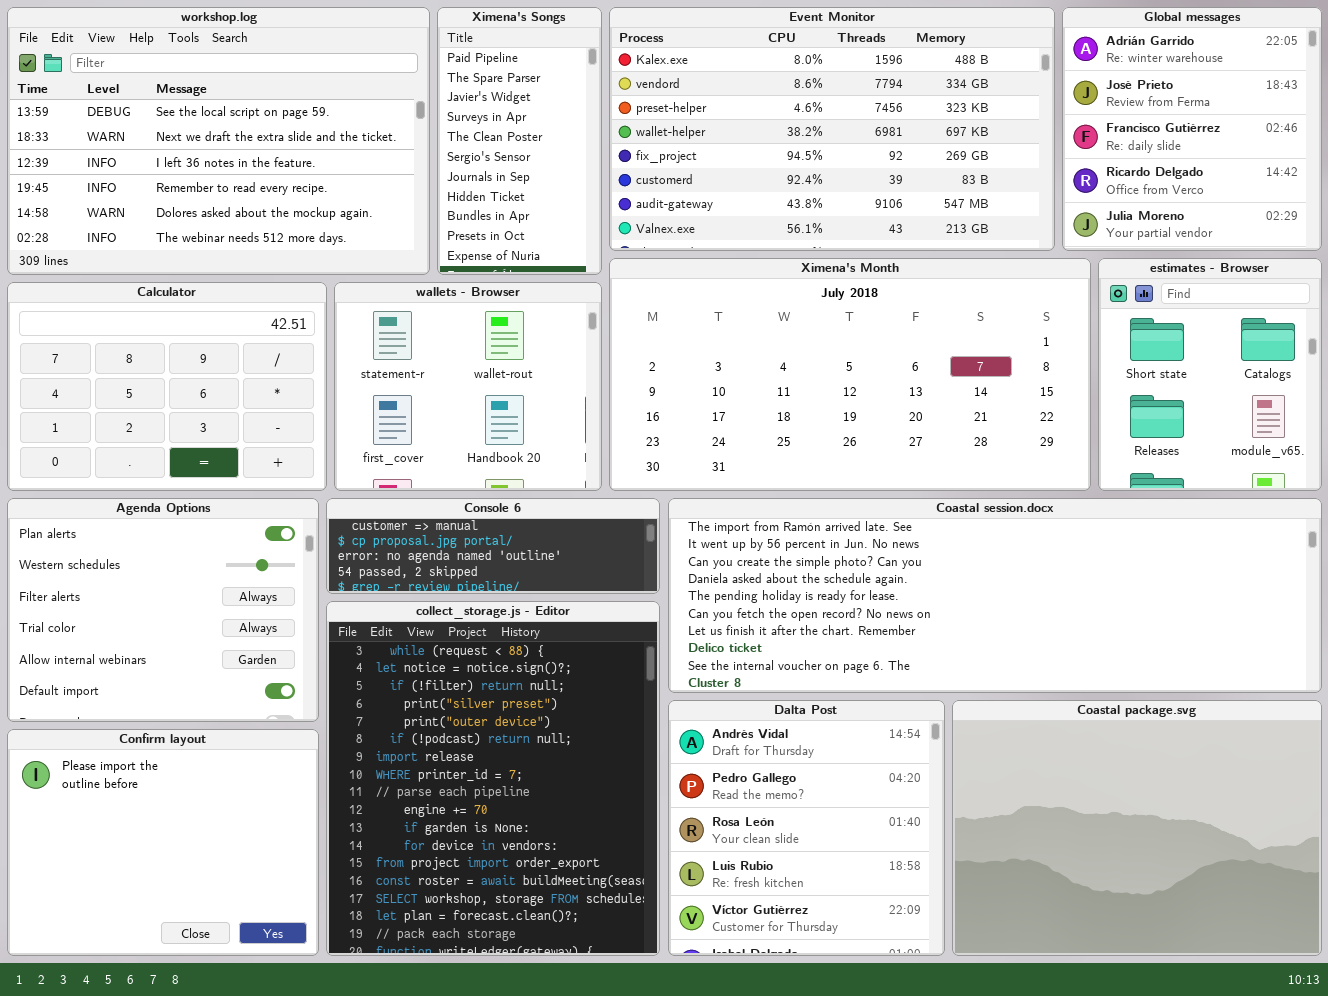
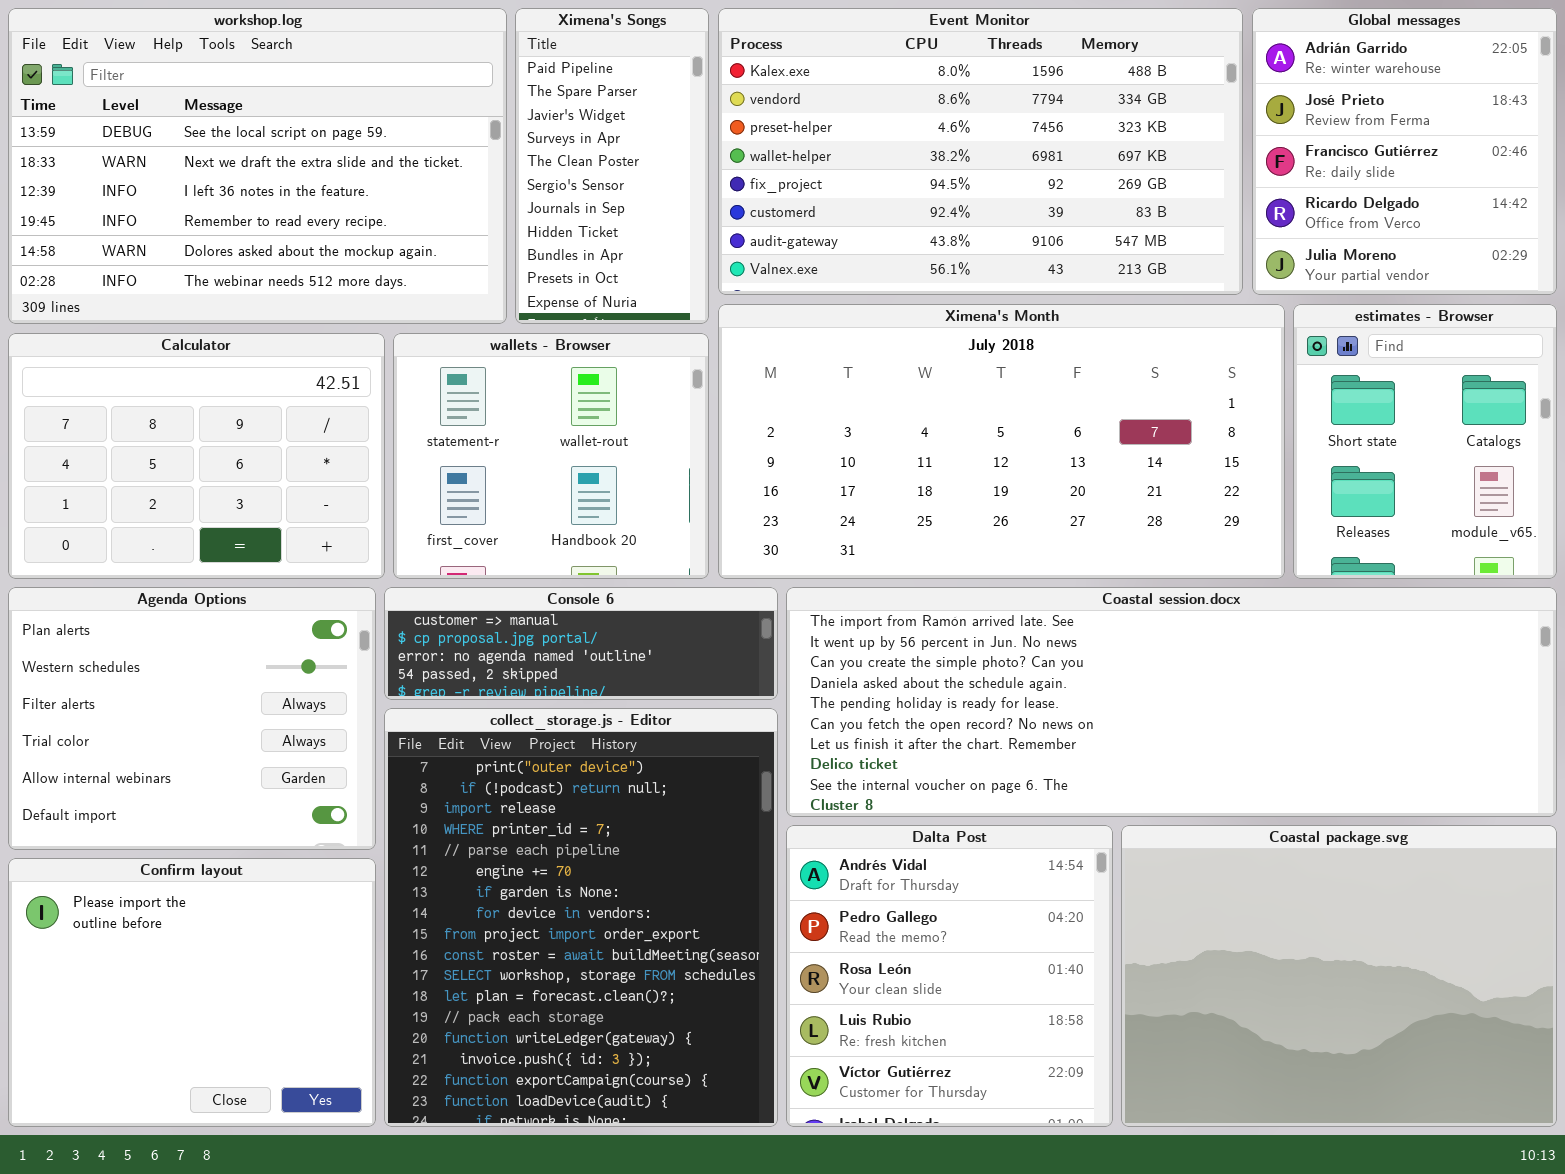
collect_storage.js - Editor: [326,601,660,956] -> [384,708,778,1127], scrolled down 4 rows

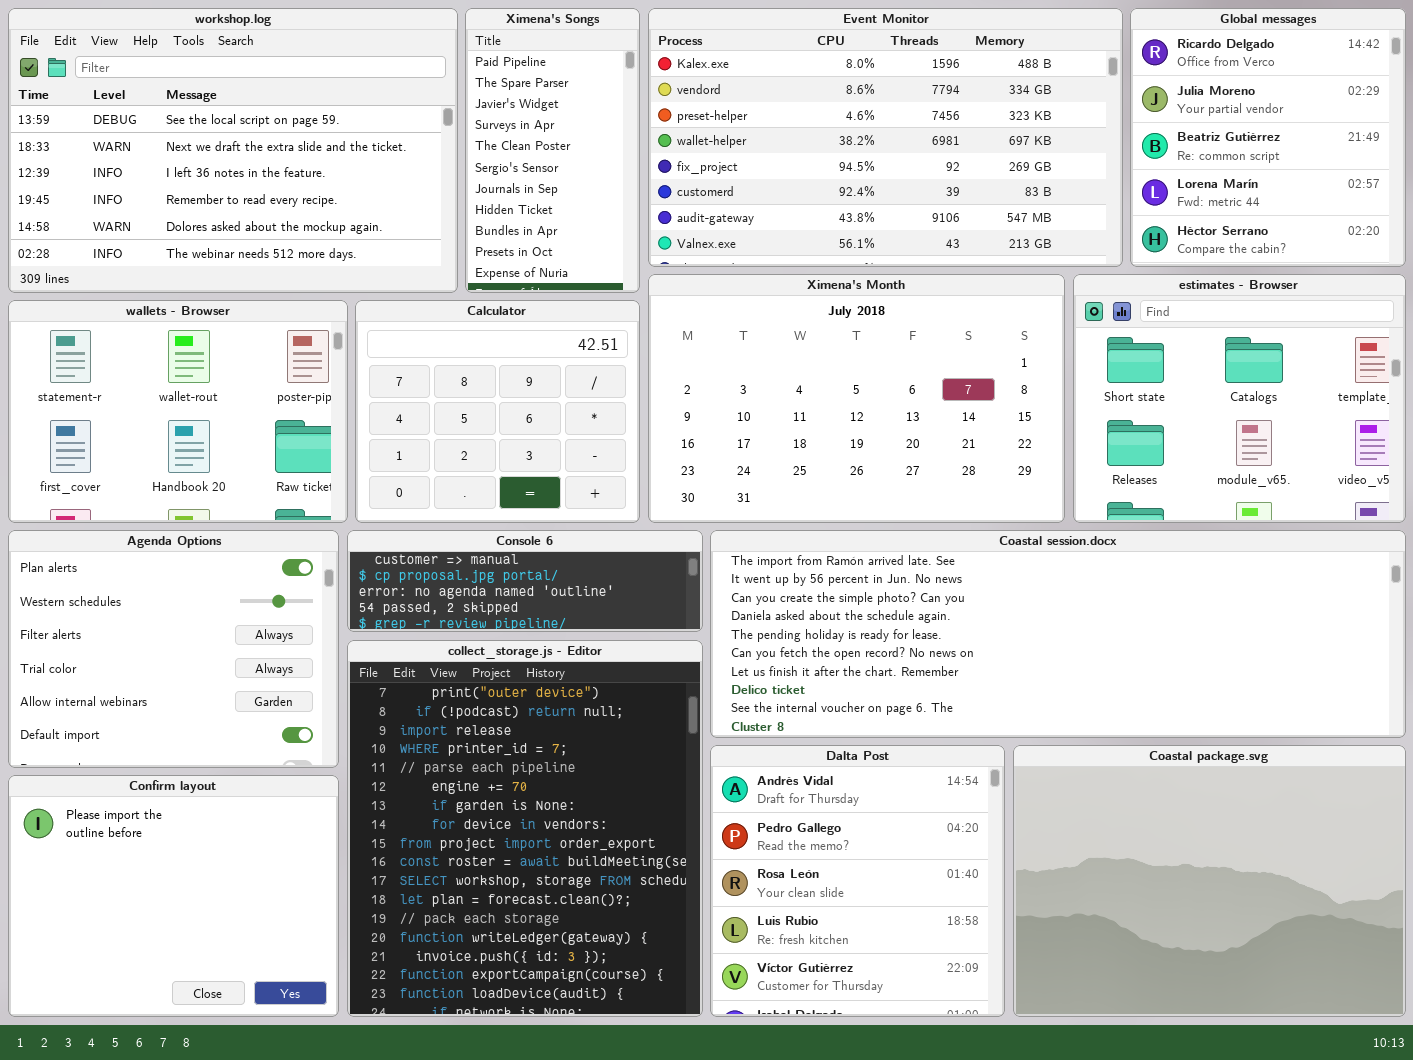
Global messages: [1252,8,1557,295] -> [1130,8,1406,267], scrolled down 3 rows
Ximena's Month: [718,304,1285,579] -> [648,274,1065,523], resized
estimates - Browser: [1293,304,1557,579] -> [1073,274,1406,523], resized
Calculator: [8,333,385,579] -> [355,300,640,523], moved, resized
wallets - Browser: [393,333,709,579] -> [8,300,348,523], moved, resized

